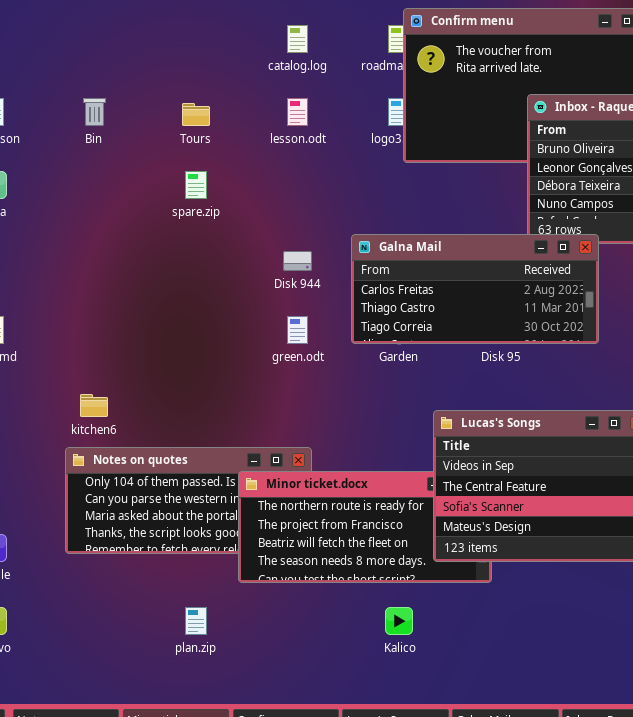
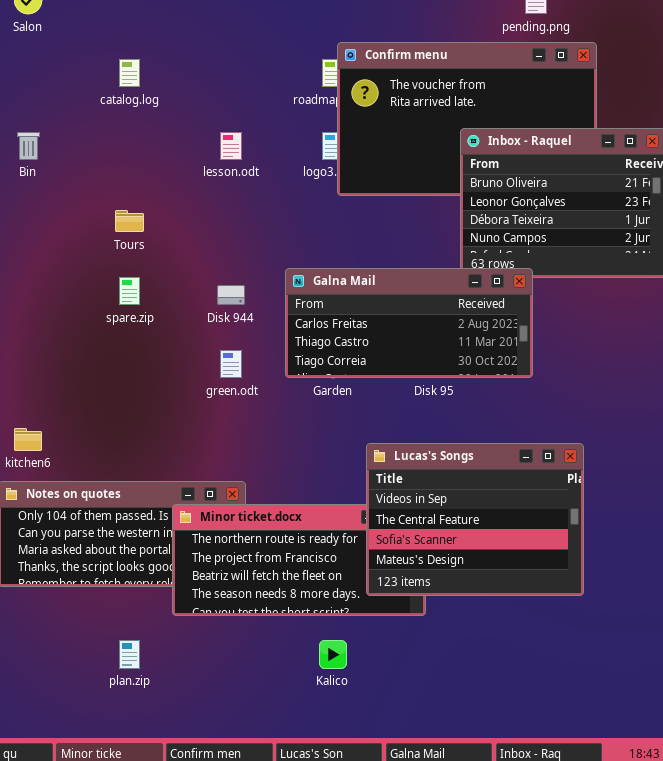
catalog.log: [287,25,308,53] -> [119,59,140,87], moved
Tours: [182,103,210,126] -> [115,210,144,232], moved
spare.zip: [185,171,207,199] -> [119,277,140,305], moved

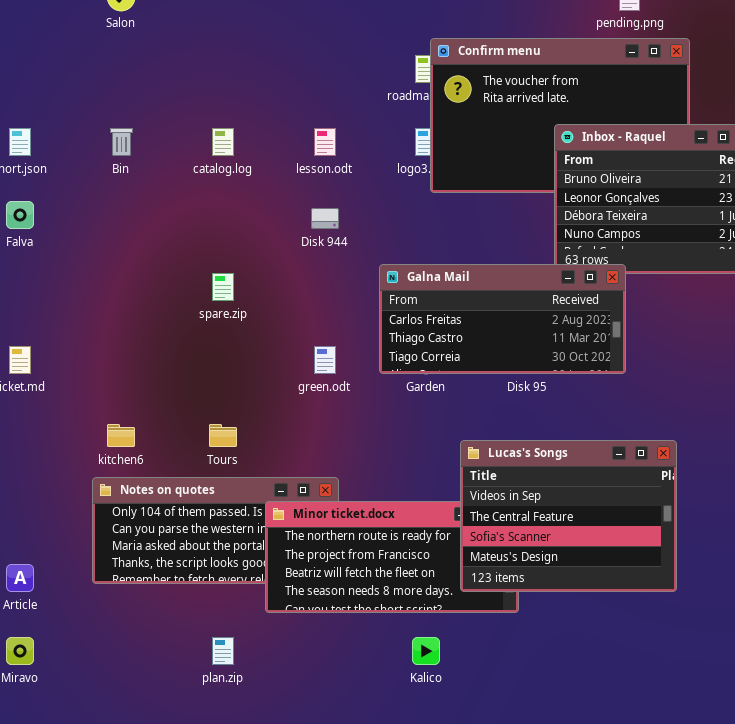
catalog.log: [119,59,140,87] -> [212,128,234,156], moved
Tours: [115,210,144,232] -> [209,424,237,447], moved
Disk 944: [217,285,245,305] -> [311,208,339,229], moved

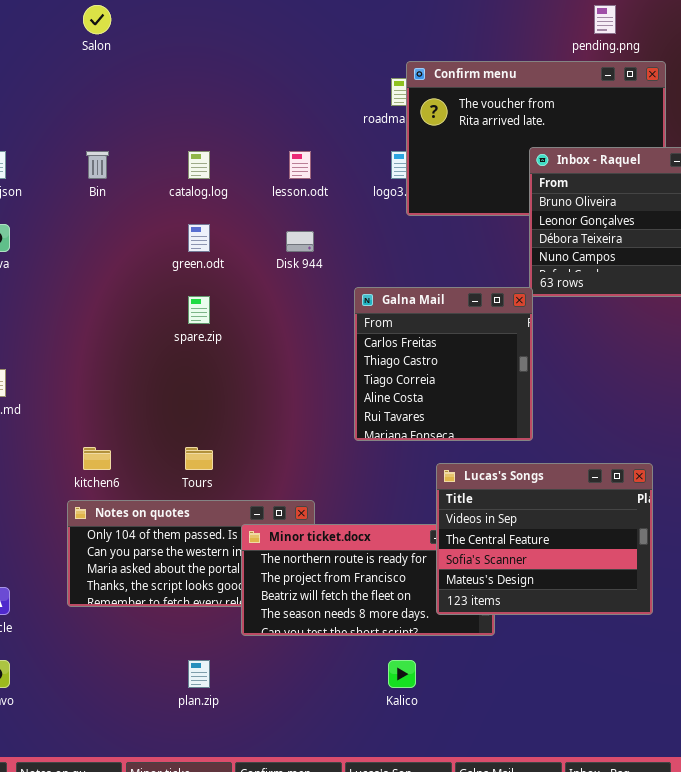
Galna Mail: [379,264,626,374] -> [354,287,533,441], resized
green.odt: [314,346,336,374] -> [188,224,210,252], moved

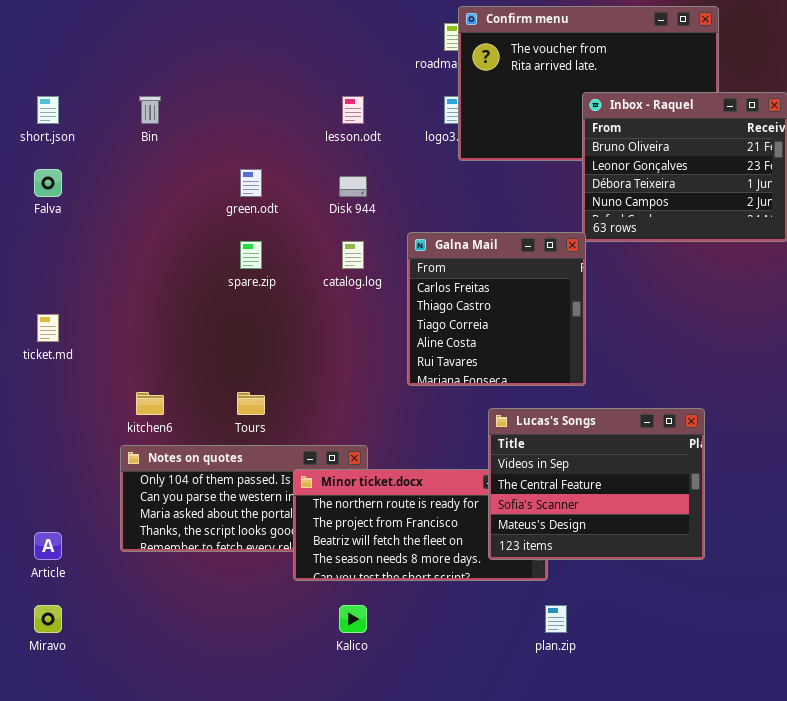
catalog.log: [188,151,210,179] -> [342,241,364,269], moved
plan.zip: [188,660,210,688] -> [545,605,567,633], moved
Kalico: [388,660,416,688] -> [339,605,367,633], moved

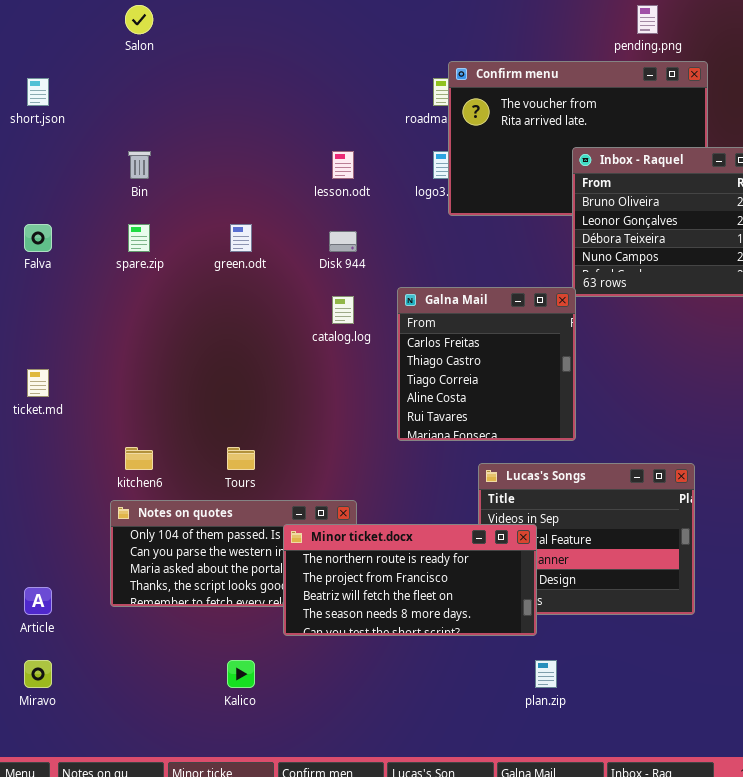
short.json: [37,96,59,124] -> [27,78,49,106], moved
spare.zip: [240,241,262,269] -> [128,224,150,252], moved
Minor ticket.docx: [293,469,548,581] -> [283,524,537,636], raised
Kalico: [339,605,367,633] -> [227,660,255,688], moved

